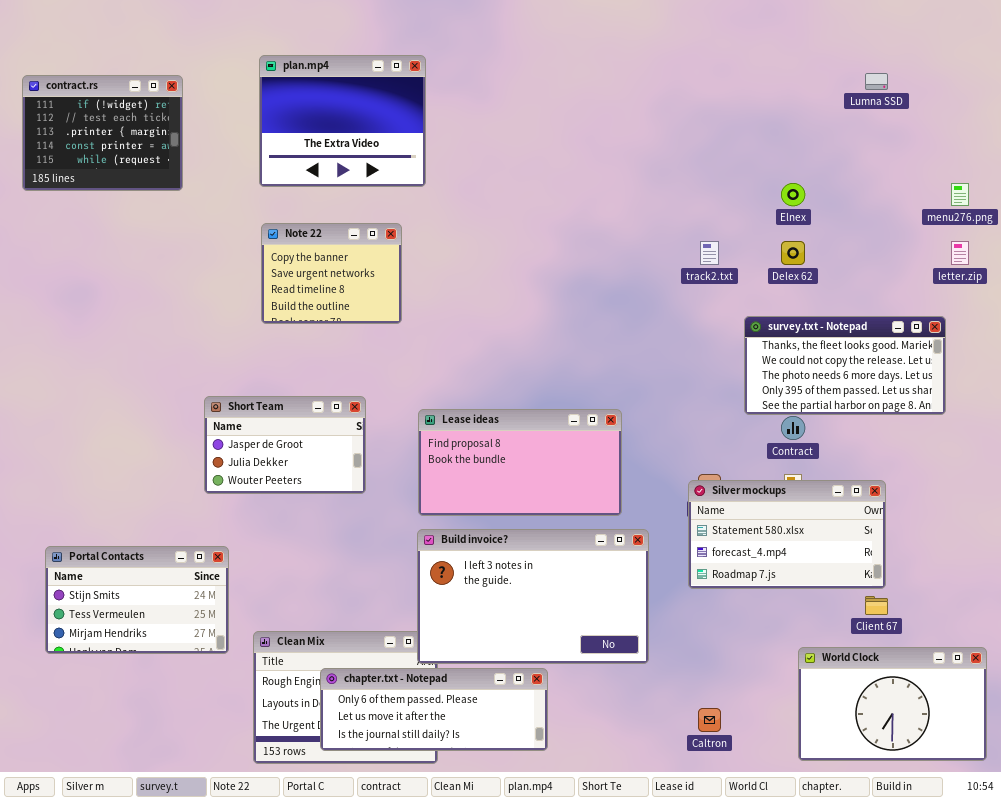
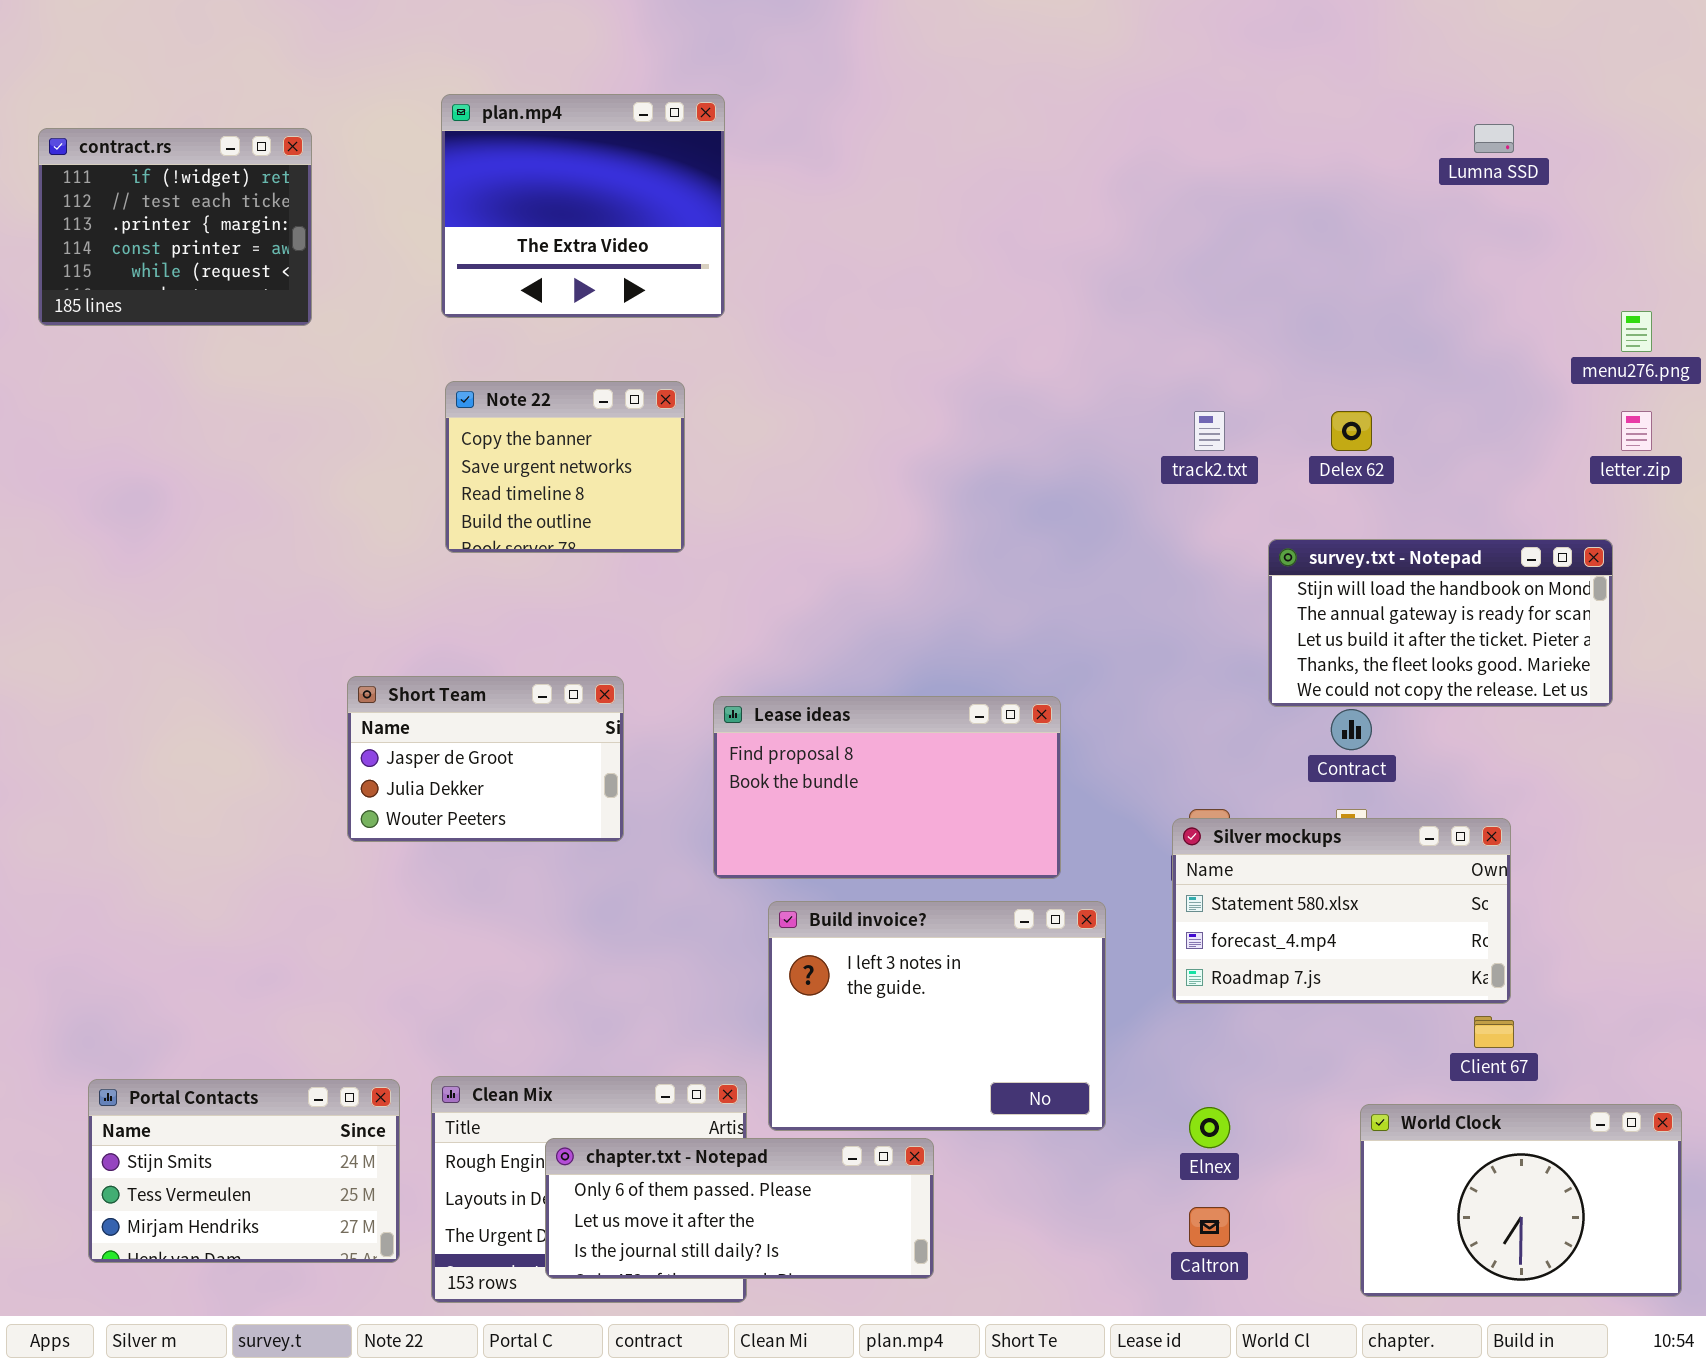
Elnex: [781,183,805,206] -> [1189,1107,1230,1148], moved
survey.txt - Notepad: [744,316,946,415] -> [1268,539,1613,707], scrolled up 3 rows
Build invoice?: [417,529,649,664] -> [768,901,1106,1131], resized
Portal Contacts: [45,546,229,654] -> [88,1079,400,1263], moved

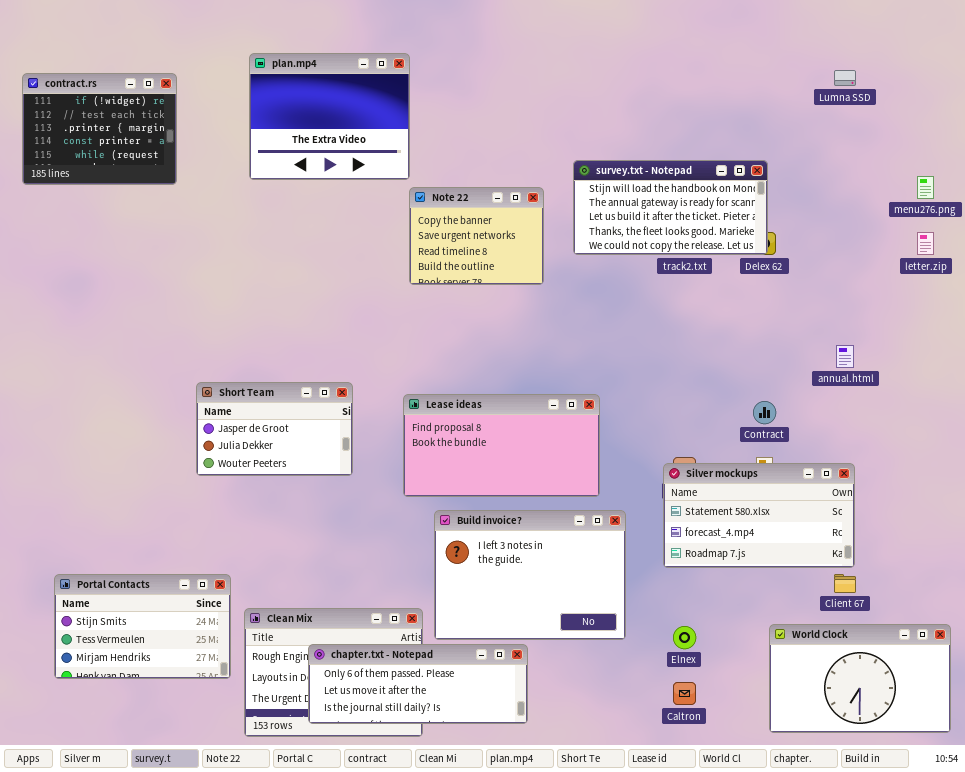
Note 22: [445,381,685,553] -> [409,187,544,285], moved
survey.txt - Notepad: [1268,539,1613,707] -> [573,160,768,255], moved
Portal Contacts: [88,1079,400,1263] -> [54,574,231,679], moved

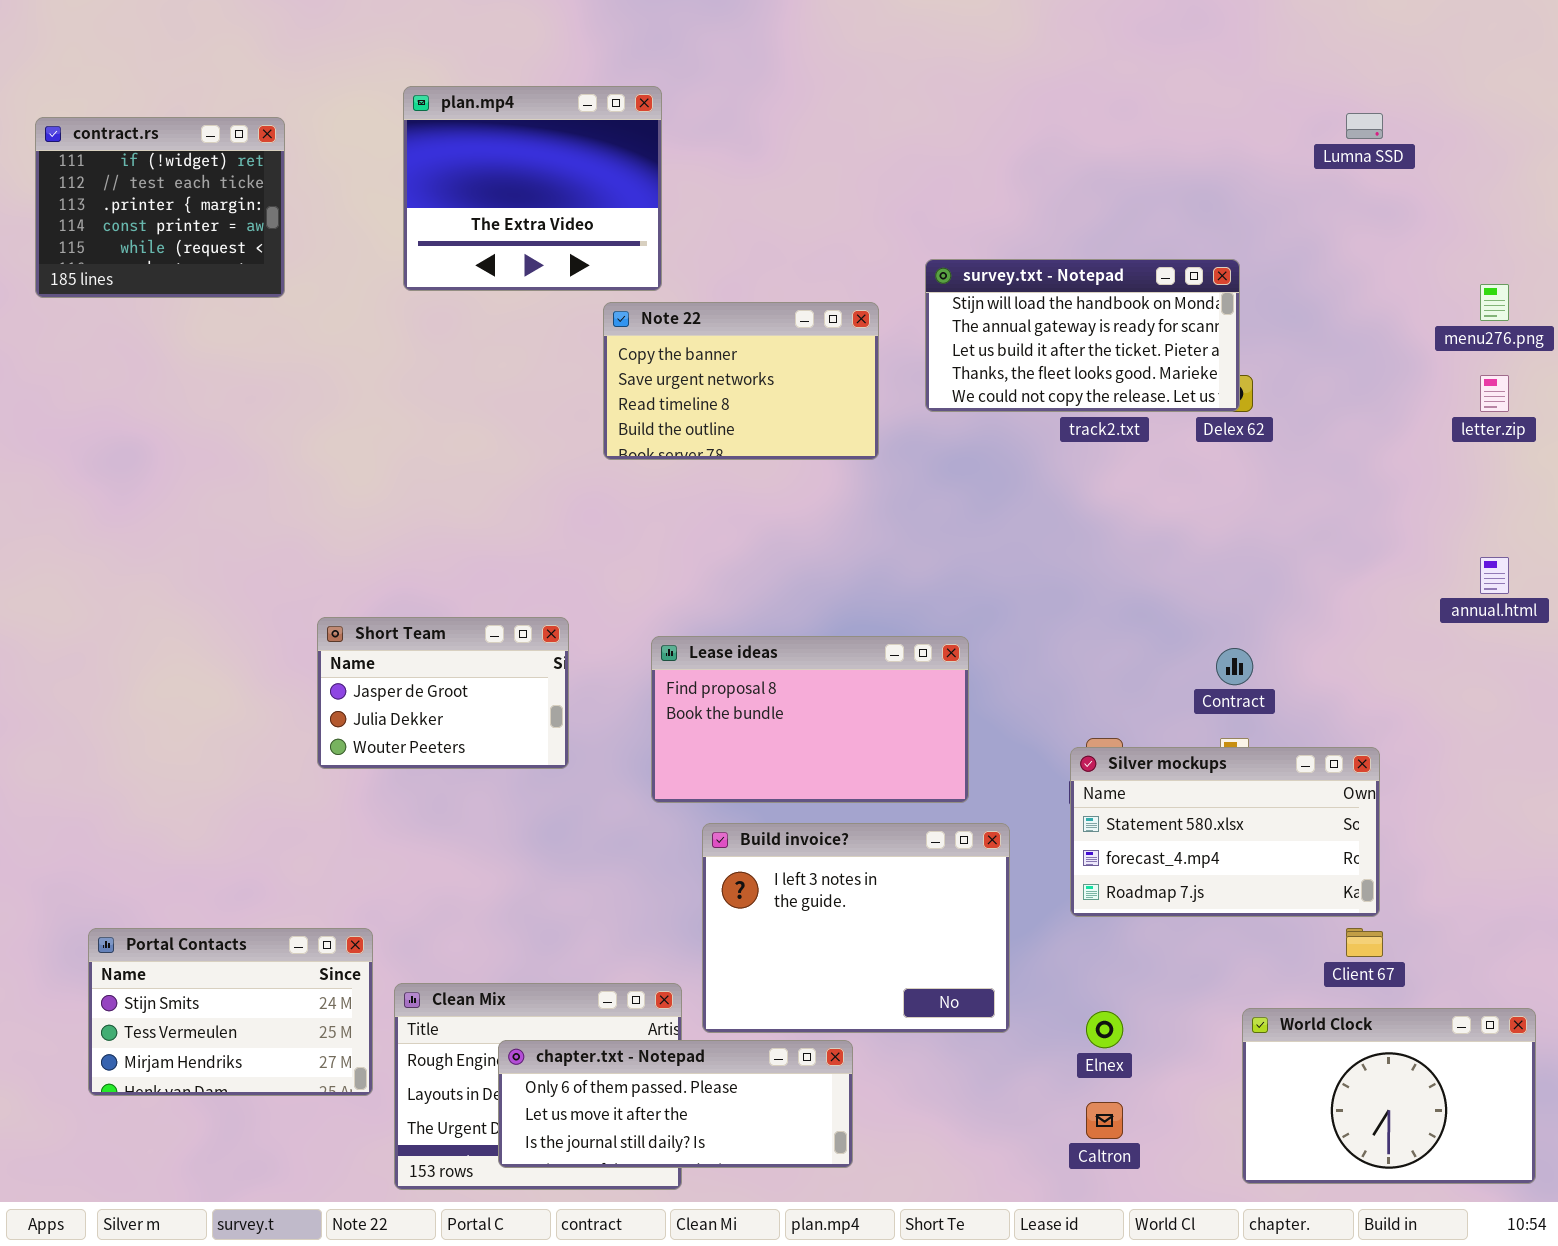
Note 22: [409,187,544,285] -> [603,302,879,460], resized
annual.html: [836,345,854,368] -> [1480,557,1509,594], moved

